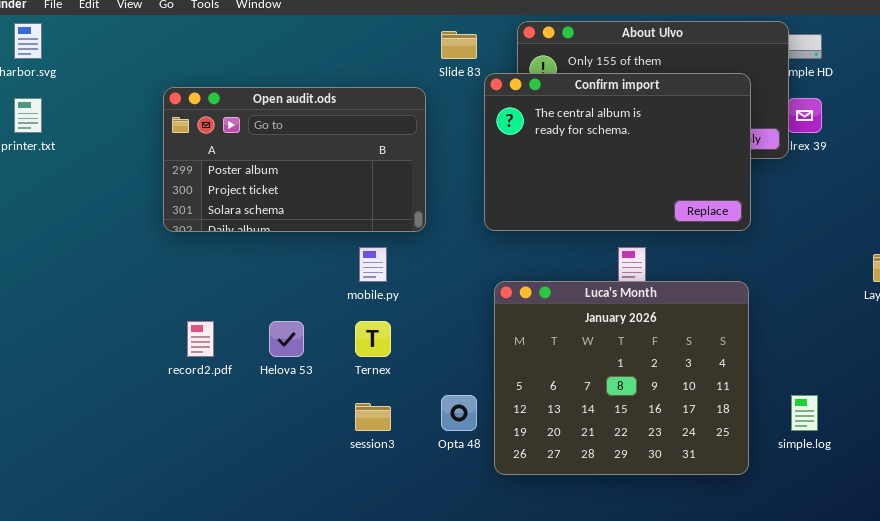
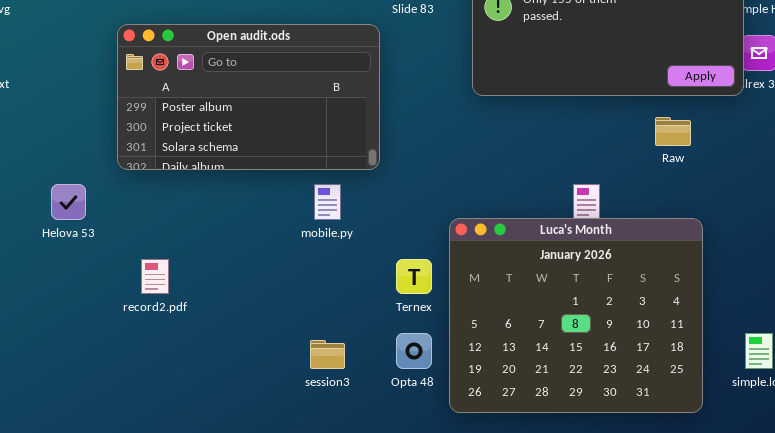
Confirm import: [484,73,751,231] -> none, closed
Helova 53: [269,321,304,357] -> [51,184,86,220], moved
Ternex: [355,321,391,357] -> [396,259,432,294], moved

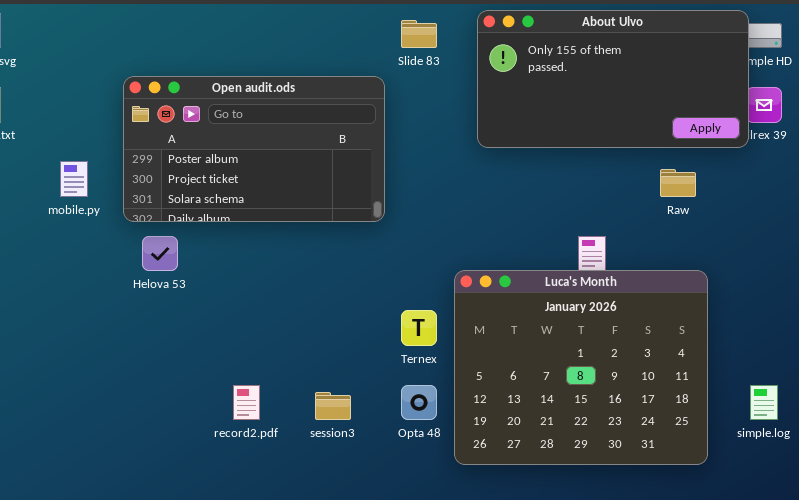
Helova 53: [51,184,86,220] -> [142,236,178,271], moved
mobile.py: [314,184,341,220] -> [60,161,88,197], moved
record2.pdf: [141,259,169,294] -> [233,385,260,420], moved

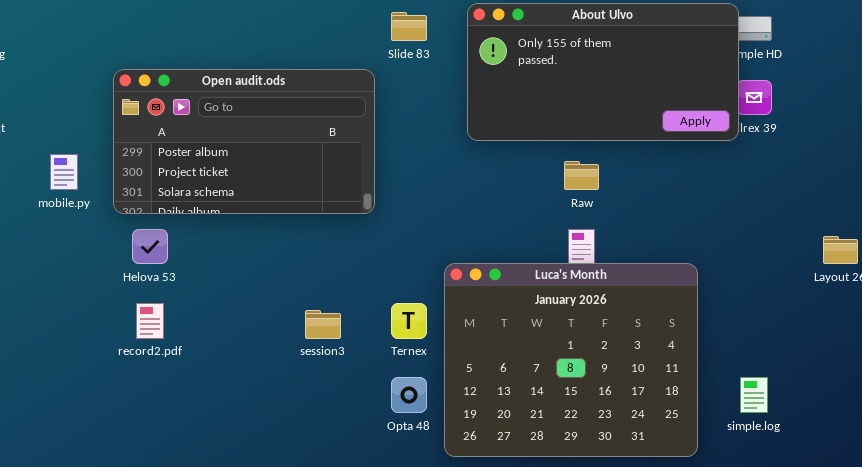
Raw: [660,169,696,197] -> [564,161,599,190], moved
record2.pdf: [233,385,260,420] -> [136,303,164,339], moved
session3: [315,392,351,420] -> [305,310,341,339], moved

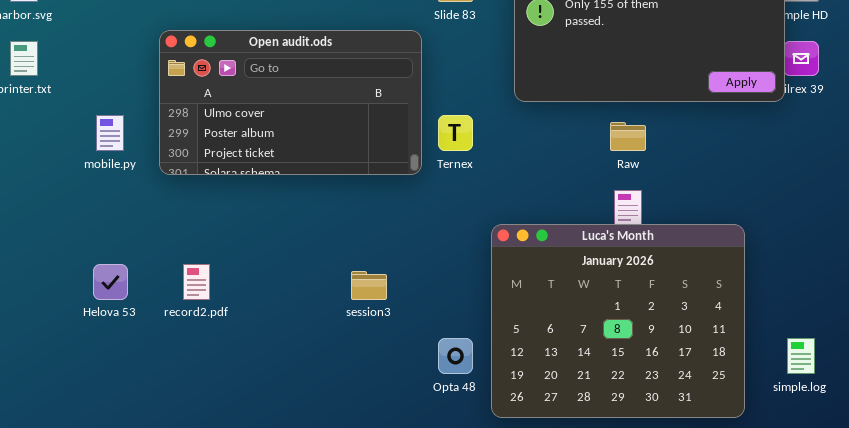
Open audit.ods: [113,69,375,214] -> [159,30,422,175], scrolled up 1 row
Helova 53: [132,229,168,264] -> [93,264,128,300], moved
Ternex: [391,303,427,339] -> [438,115,473,151], moved

